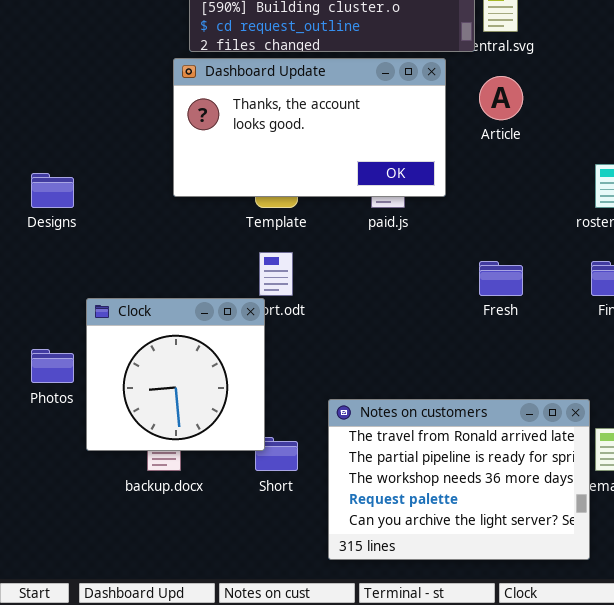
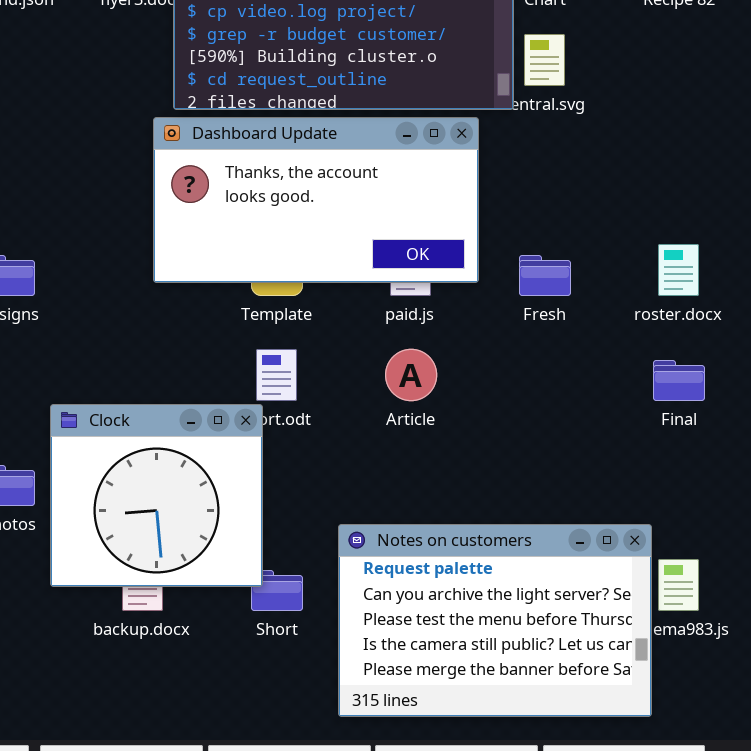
Article: [479,76,523,120] -> [385,349,437,401], moved
Fresh: [479,261,523,296] -> [519,255,571,296], moved
Notes on customers: [328,399,590,560] -> [338,524,652,717], scrolled down 3 rows

